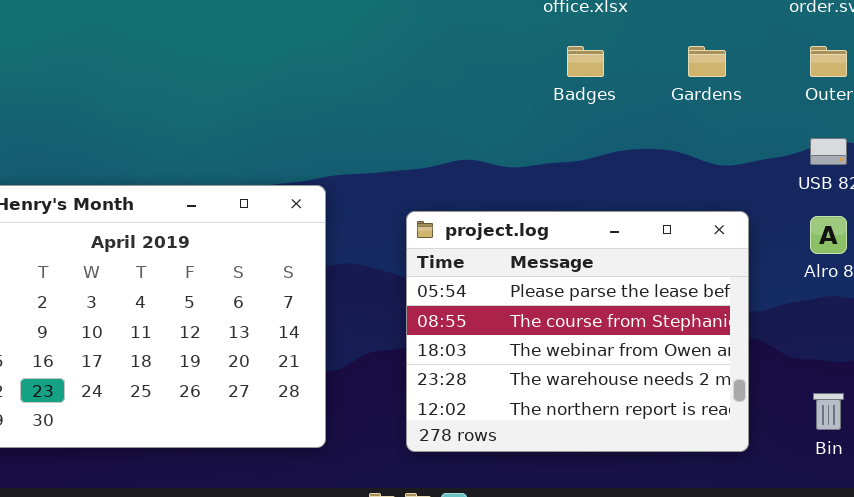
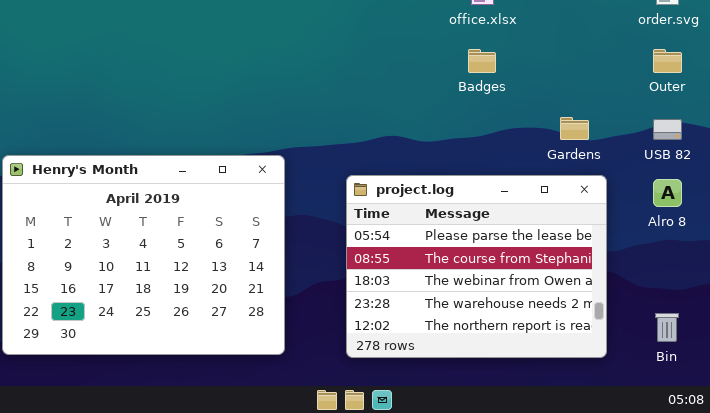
Gardens: [688,46,726,77] -> [560,117,589,140], moved

